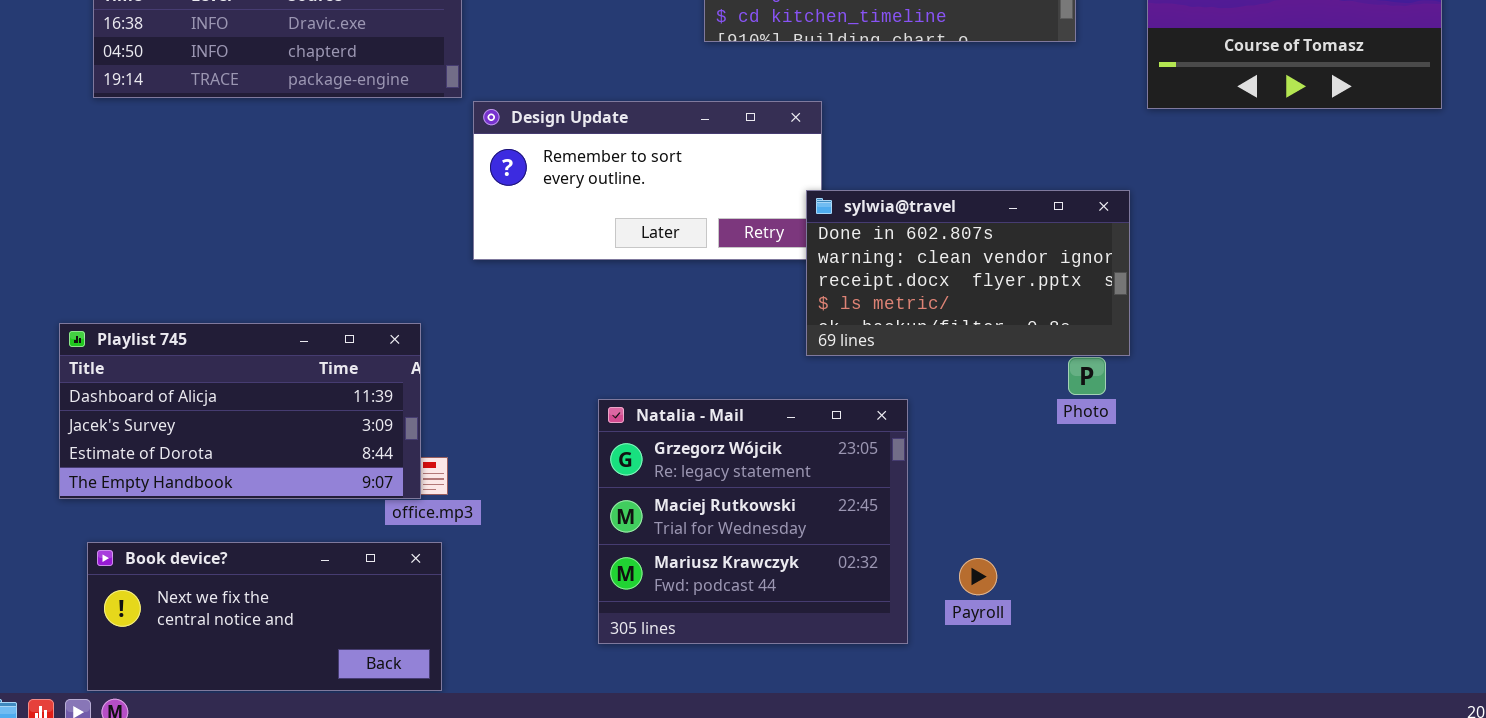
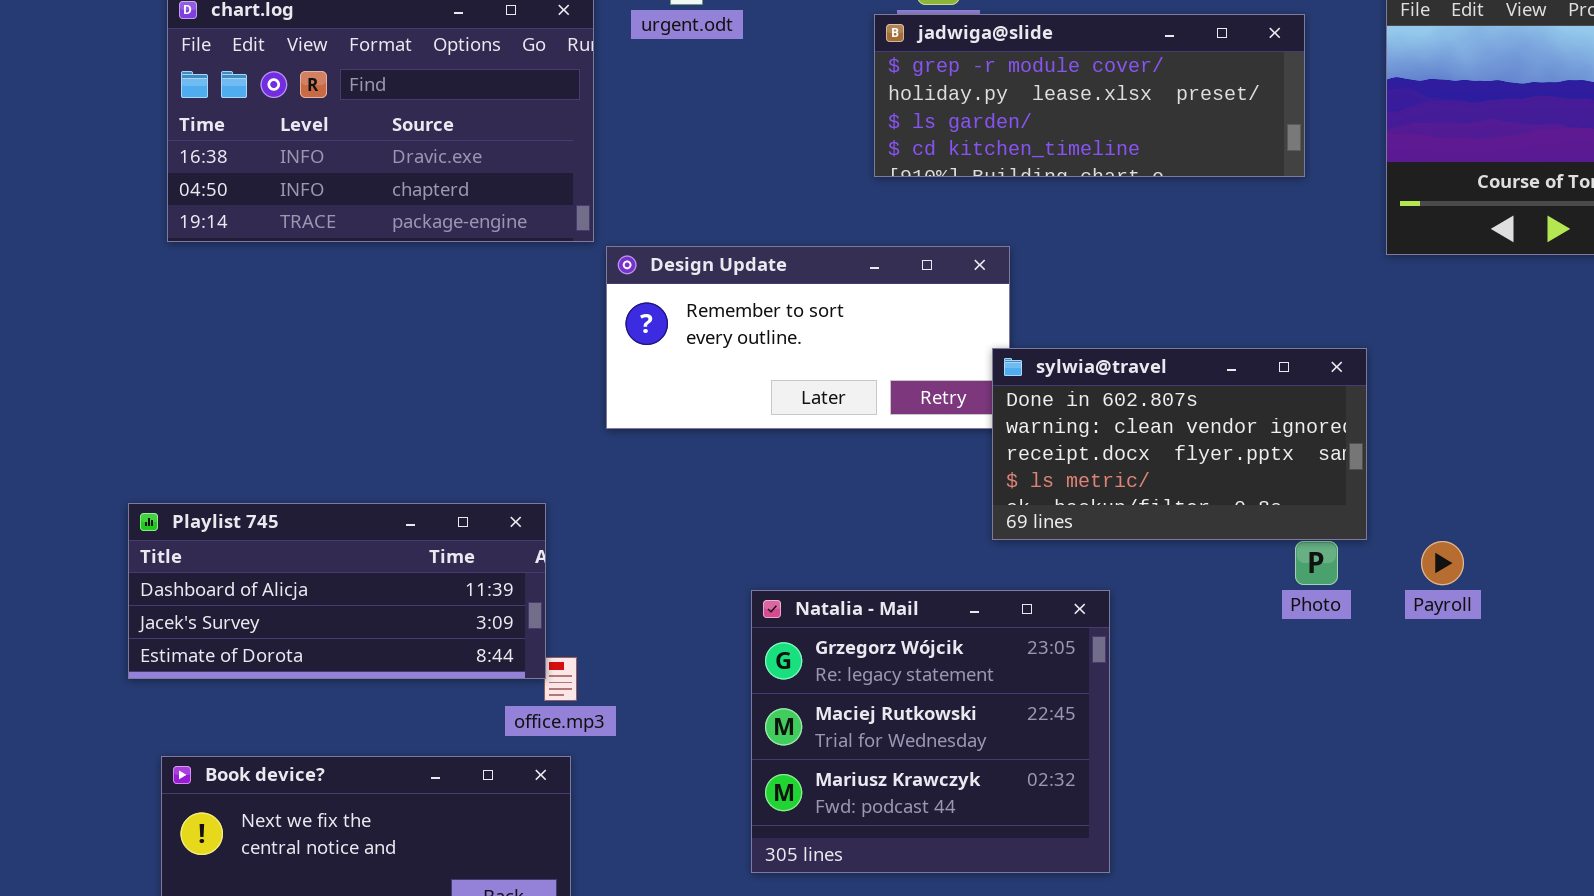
Playlist 745: [59,323,421,499] -> [128,503,546,679], resized
Payroll: [959,558,997,595] -> [1421,541,1464,585], moved

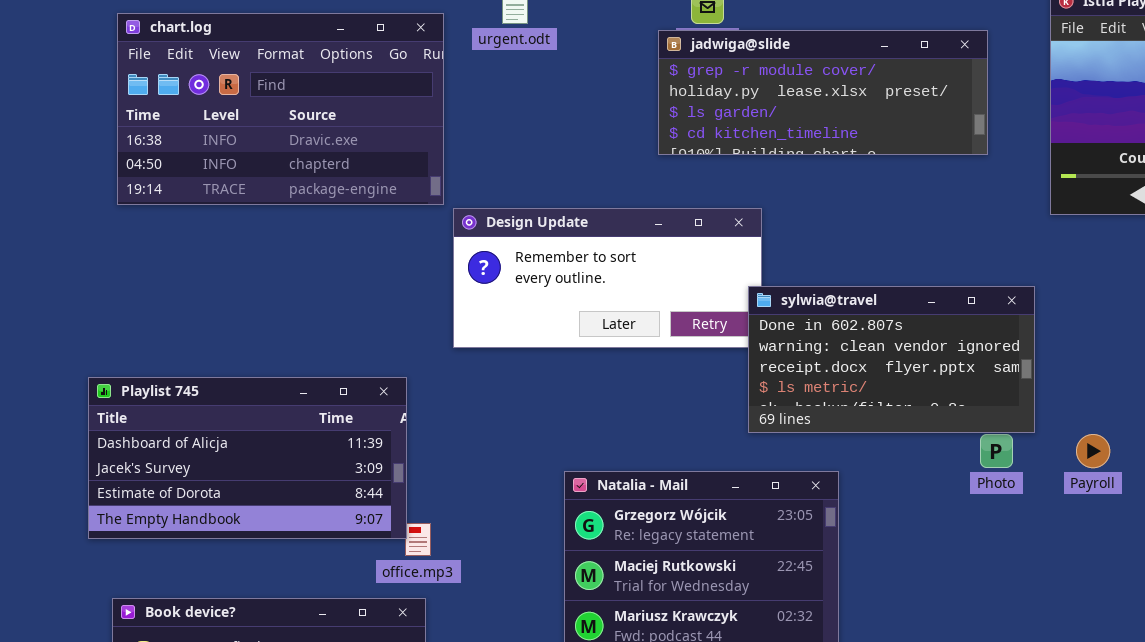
Playlist 745: [128,503,546,679] -> [88,377,407,539], resized

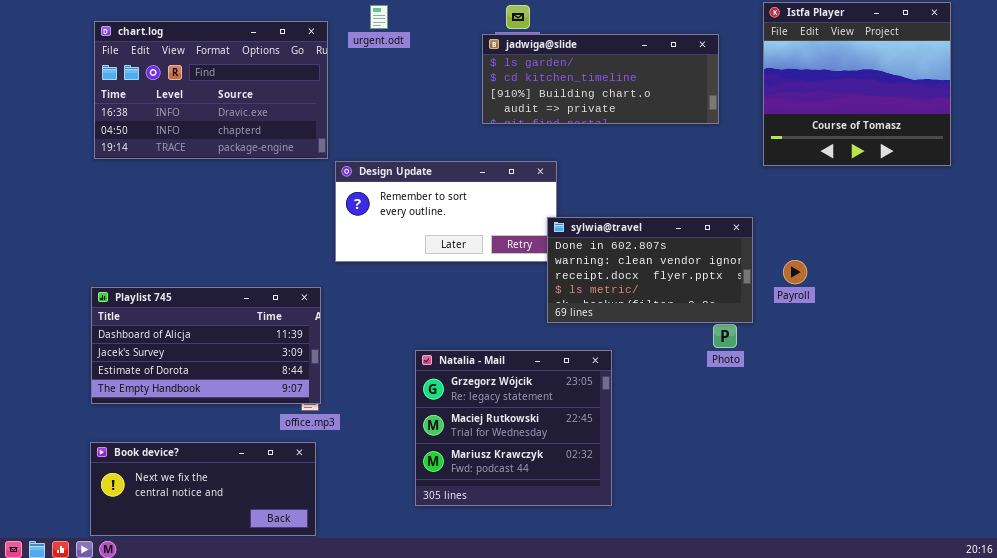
jadwiga@slide: [658,30,988,155] -> [482,34,719,124], scrolled down 2 rows
Playlist 745: [88,377,407,539] -> [91,287,321,404], moved
Payroll: [1076,434,1110,468] -> [783,260,807,284], moved

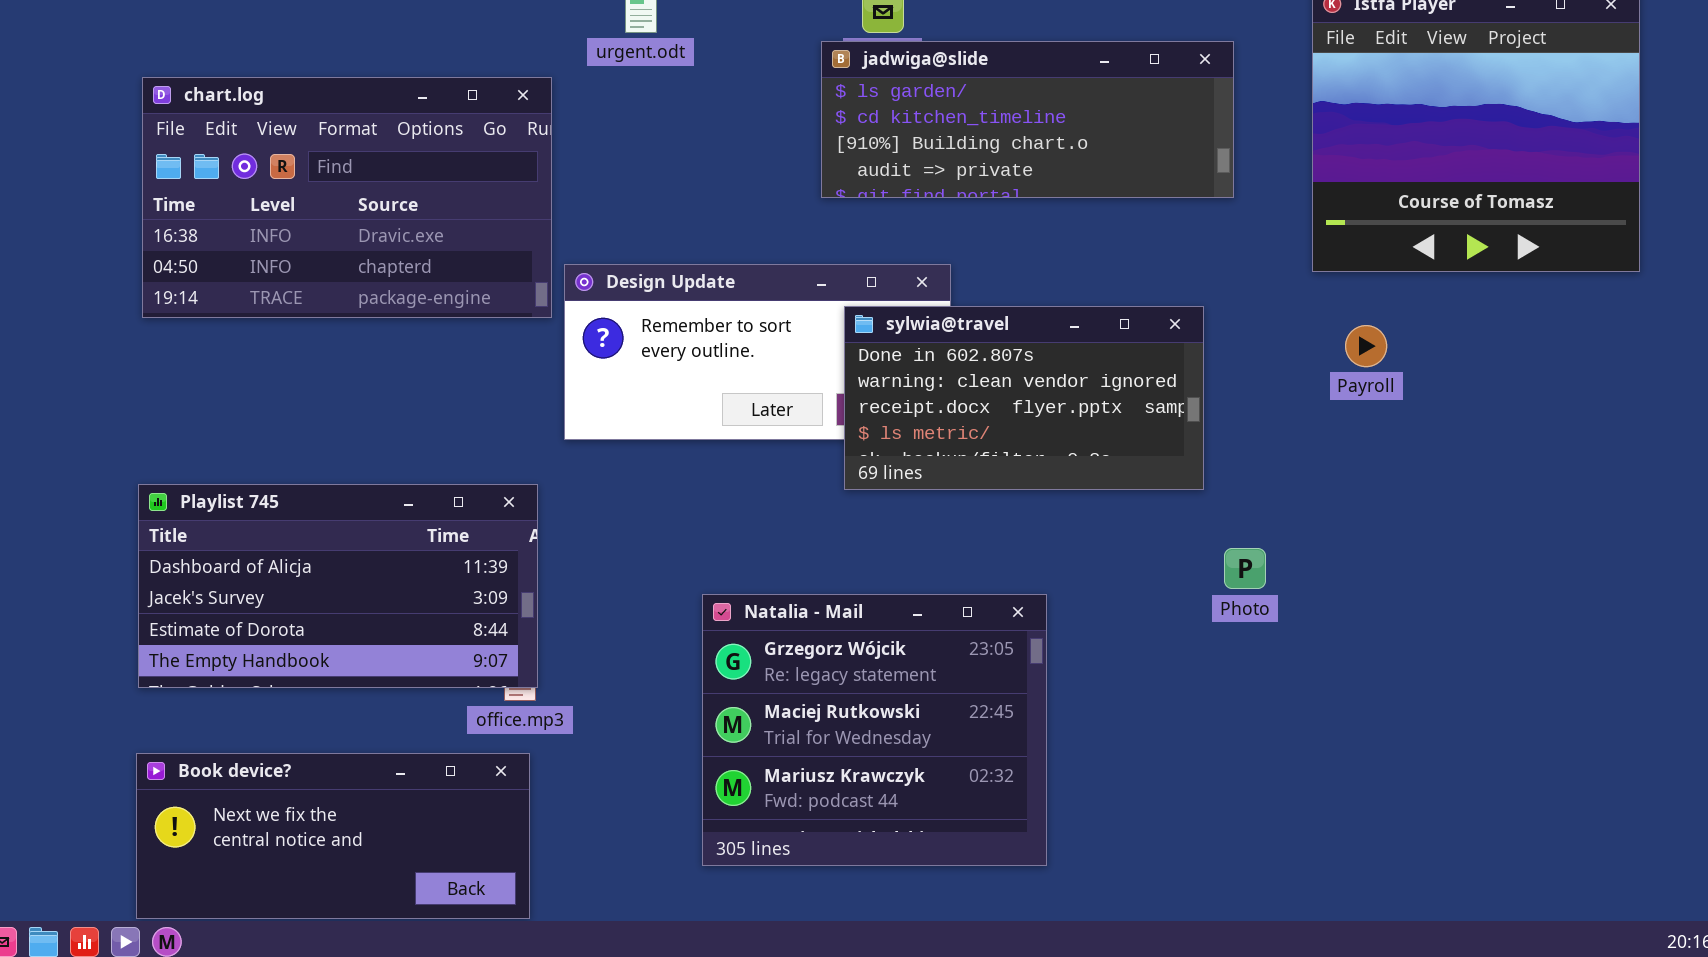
chart.log: [94,21,328,159] -> [142,77,552,318], moved
sylwia@travel: [547,217,753,323] -> [844,306,1204,490], moved
Payroll: [783,260,807,284] -> [1345,325,1387,367], moved

